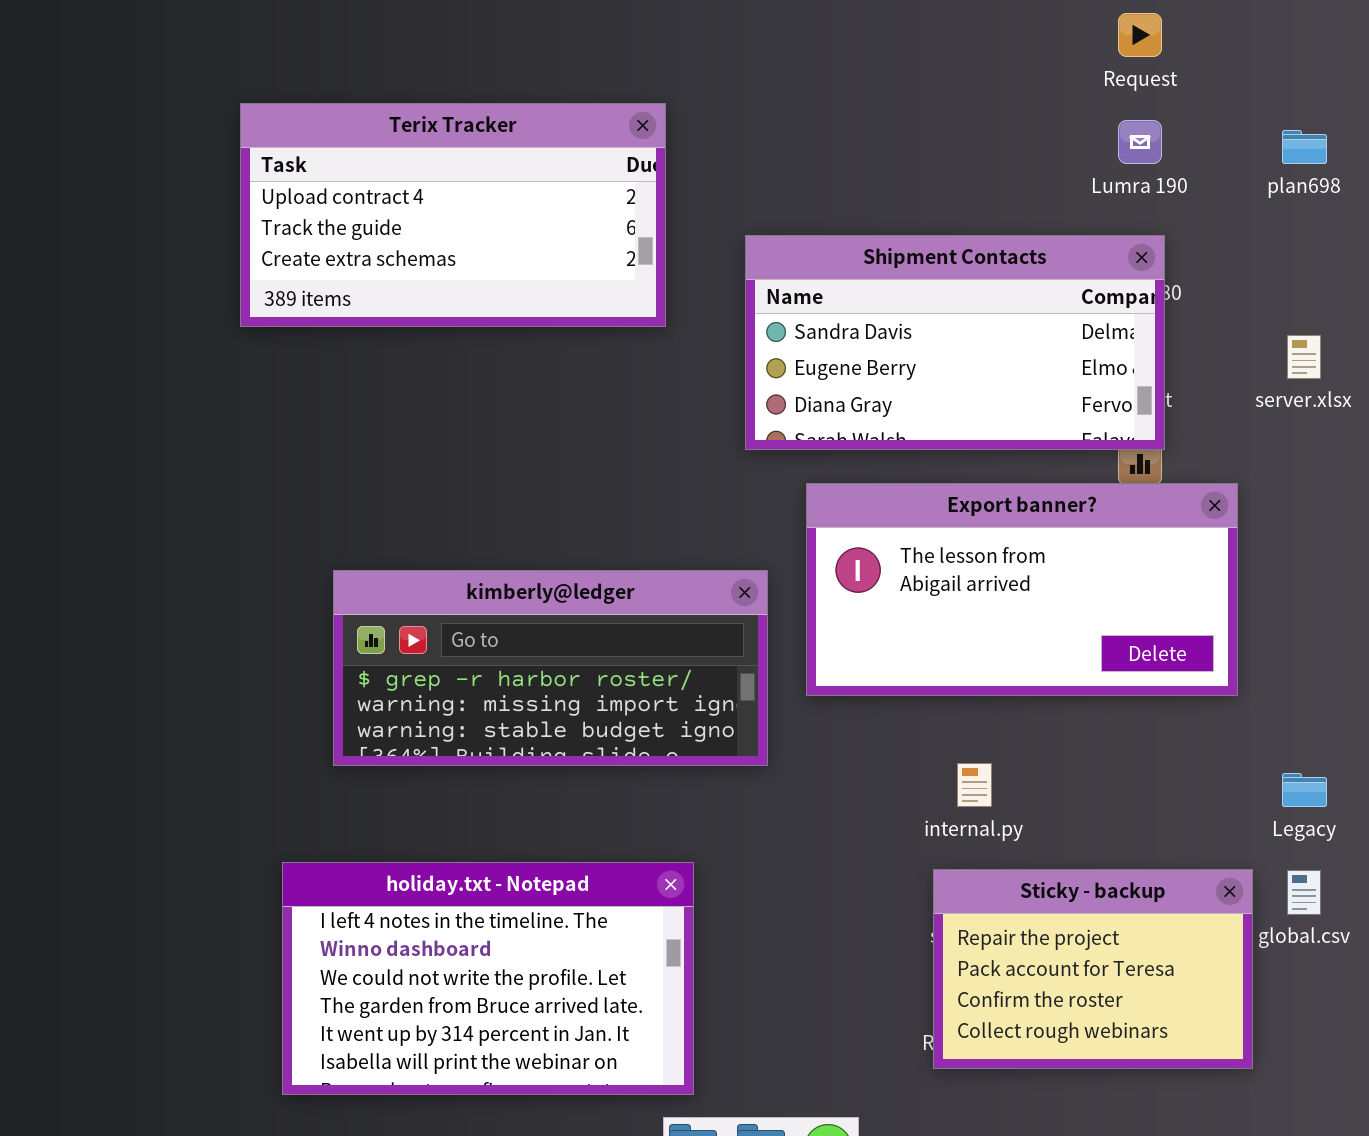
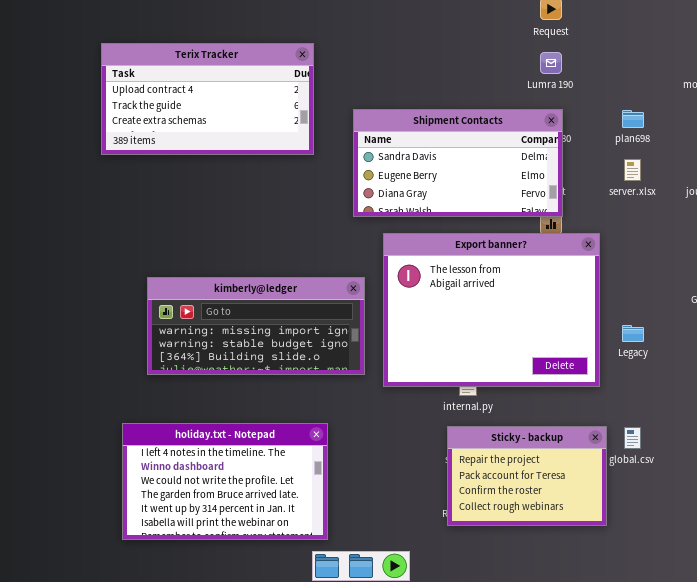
plan698: [1282,130,1327,164] -> [622,110,644,128], moved
Export banner?: [806,483,1238,696] -> [383,233,600,387], resized
kimberly@ledger: [333,570,768,766] -> [147,277,365,375], scrolled down 1 row
Legacy: [1282,773,1327,807] -> [622,325,644,342], moved

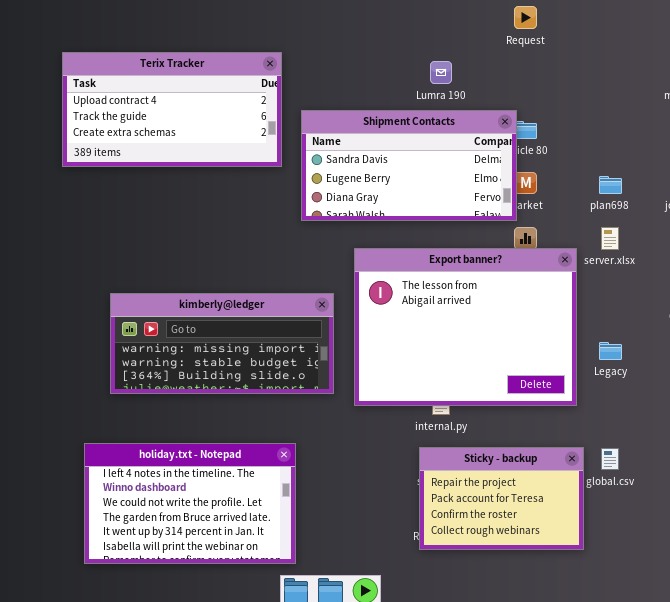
Lumra 190: [540,52,562,74] -> [430,61,452,84], moved
Shipment Contacts: [353,109,563,217] -> [301,110,517,221], moved
plan698: [622,110,644,128] -> [599,176,622,194], moved
server.xlsx: [624,159,641,181] -> [601,227,619,250], moved

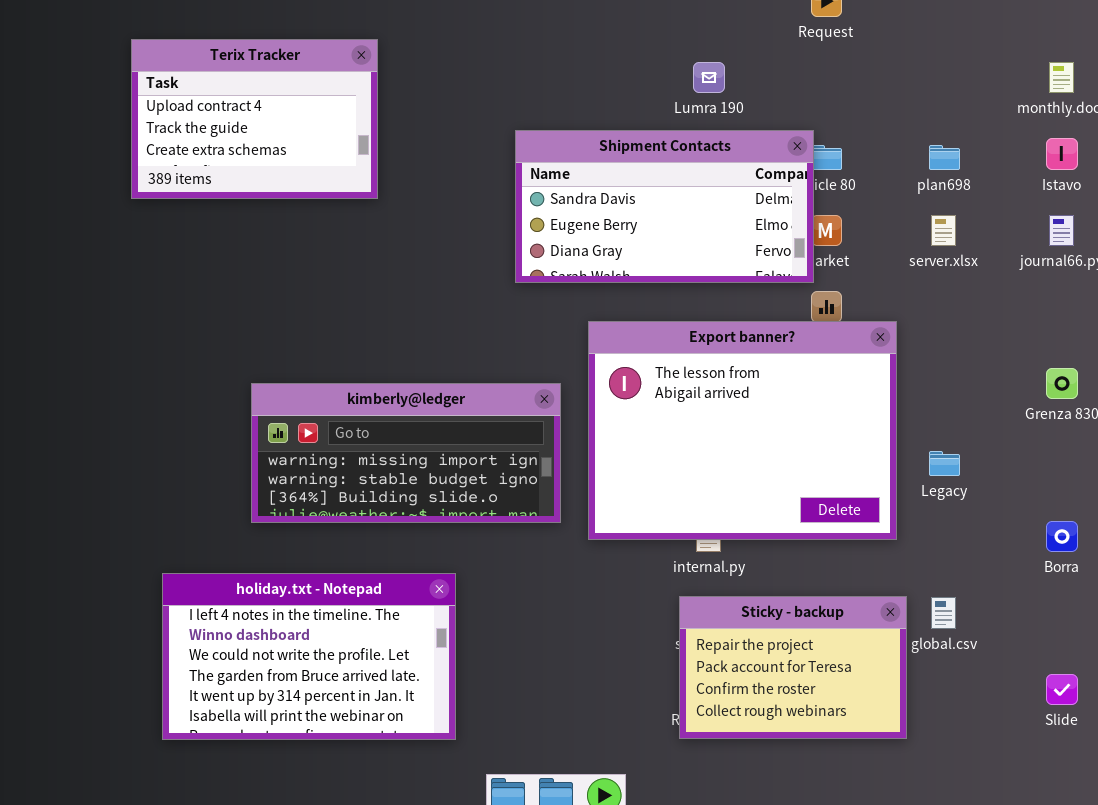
Terix Tracker: [62,52,282,167] -> [131,39,378,199], moved, resized
plan698: [599,176,622,194] -> [929,145,960,170], moved
server.xlsx: [601,227,619,250] -> [931,215,956,246], moved
holiday.txt - Notepad: [84,443,296,564] -> [162,573,456,740], moved

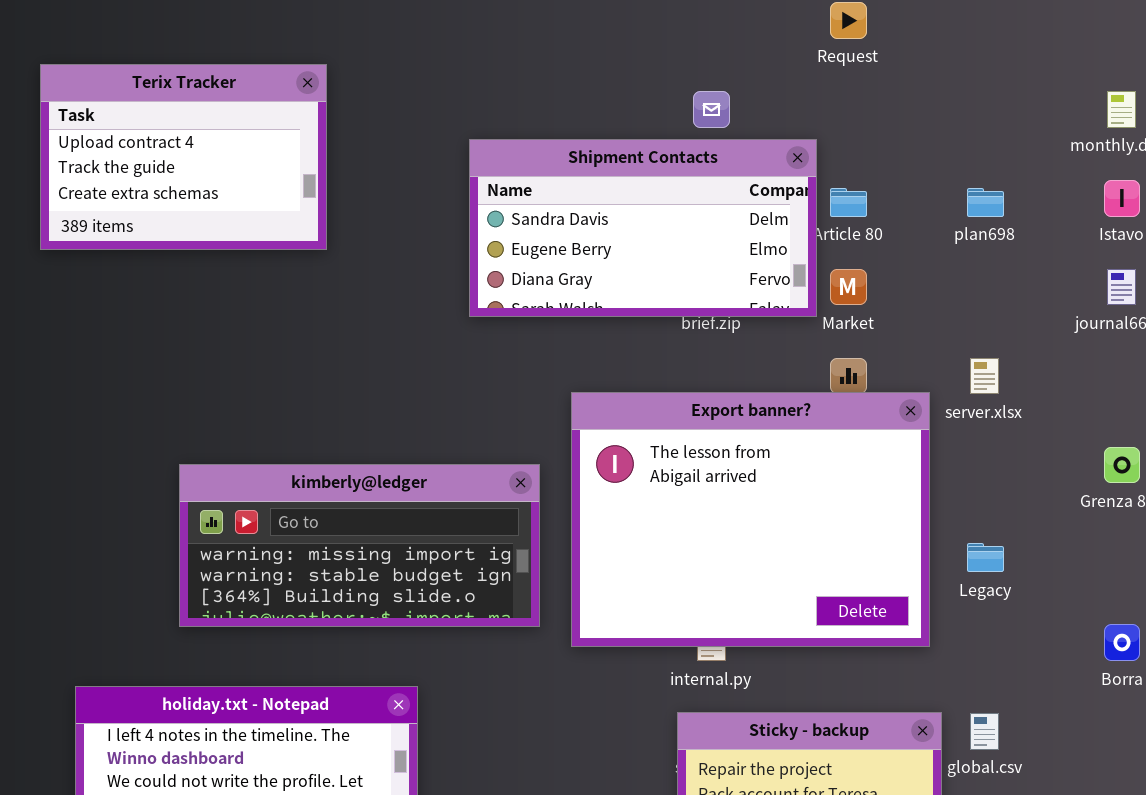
Shipment Contacts: [515,130,814,283] -> [469,139,817,317], moved
server.xlsx: [931,215,956,246] -> [970,358,999,394], moved

